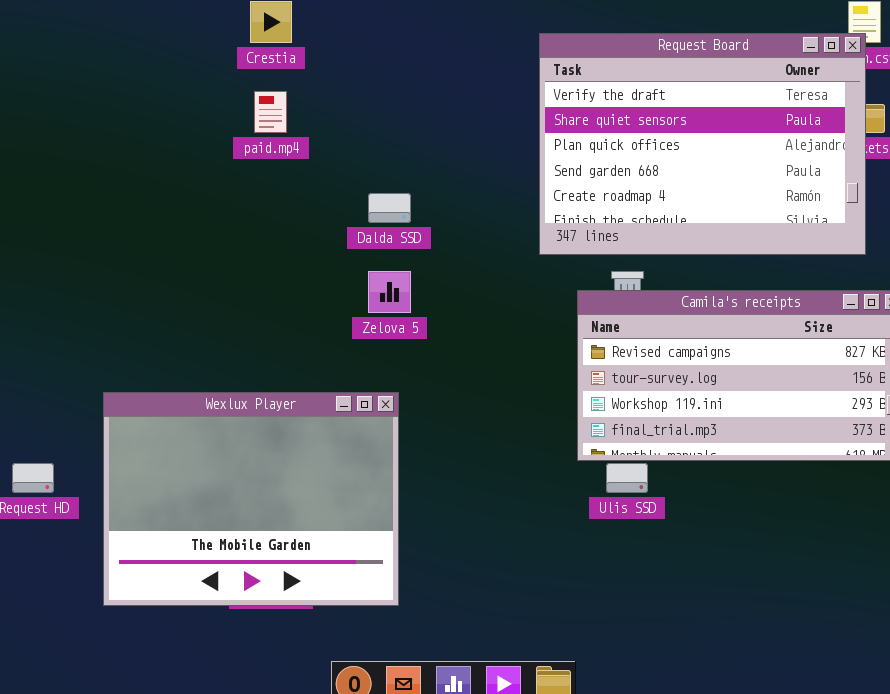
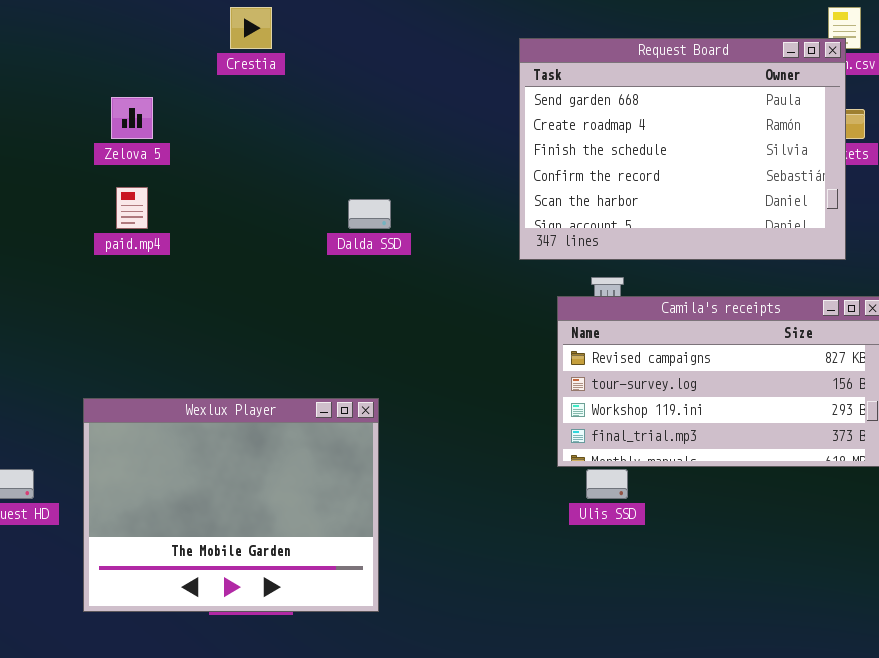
Request Board: [539,33,866,255] -> [519,38,846,260], scrolled down 3 rows
paid.mp4: [254,91,287,133] -> [116,187,148,229], moved
Zelova 5: [368,271,411,313] -> [111,97,153,139], moved

